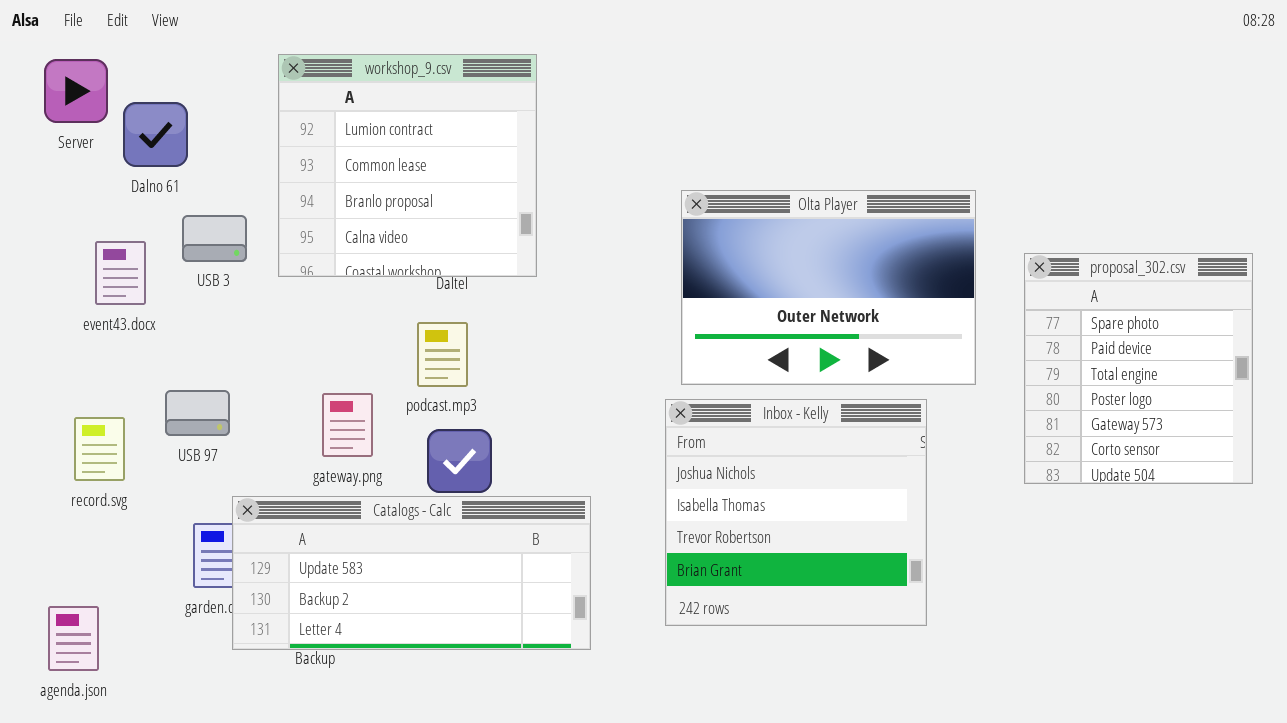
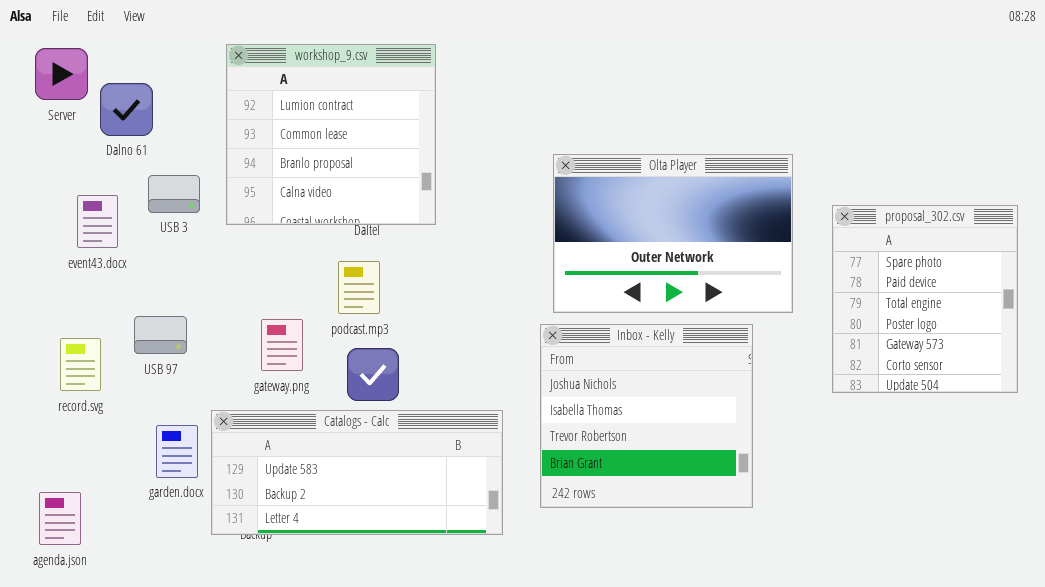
Catalogs - Calc: [232,496,591,650] -> [211,410,503,535], moved

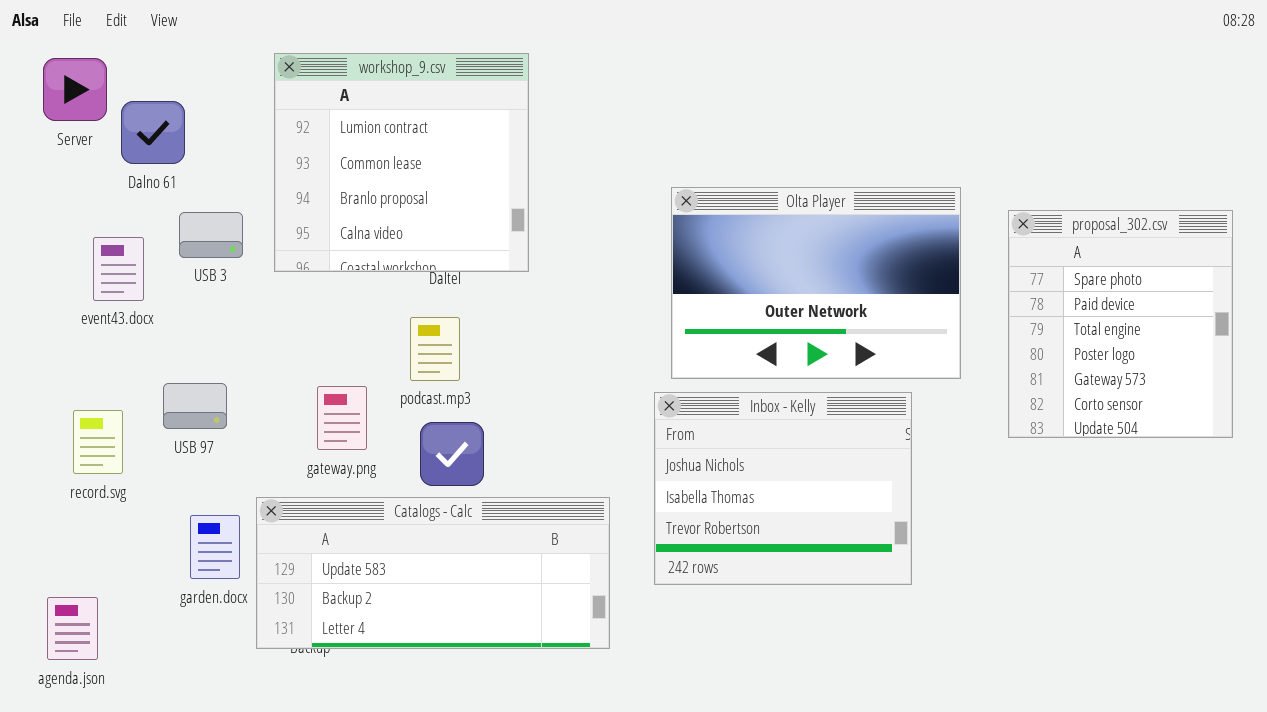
proposal_302.csv: [832,205,1018,393] -> [1008,210,1233,438], moved
Inbox - Kelly: [540,324,753,508] -> [654,392,912,585], resized

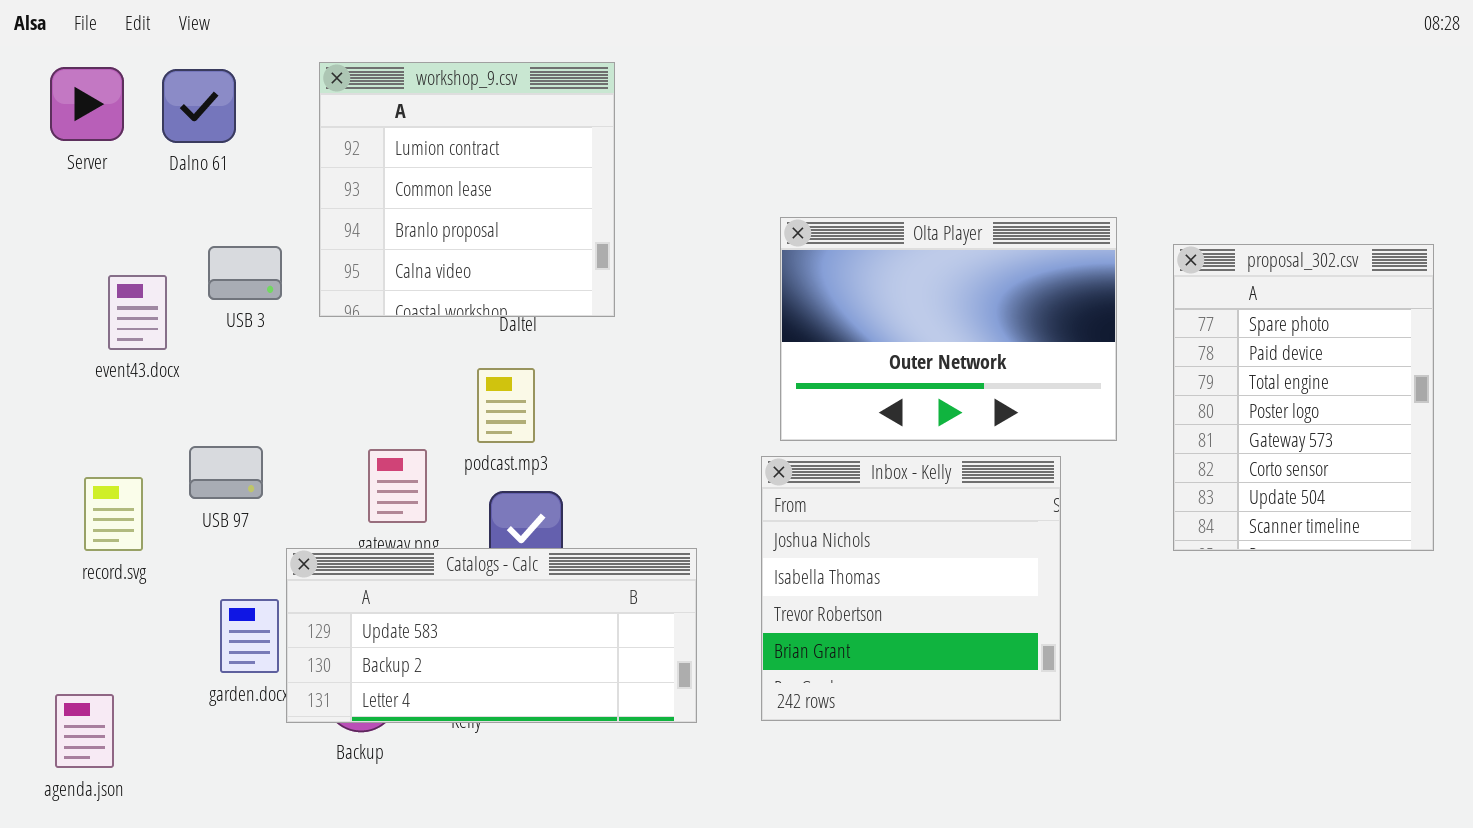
Dalno 61: [121,101,185,164] -> [162,69,236,143], moved
proposal_302.csv: [1008,210,1233,438] -> [1173,244,1434,551], resized
Inbox - Kelly: [654,392,912,585] -> [761,456,1061,721], resized
Catalogs - Calc: [256,497,610,649] -> [286,548,697,723], moved

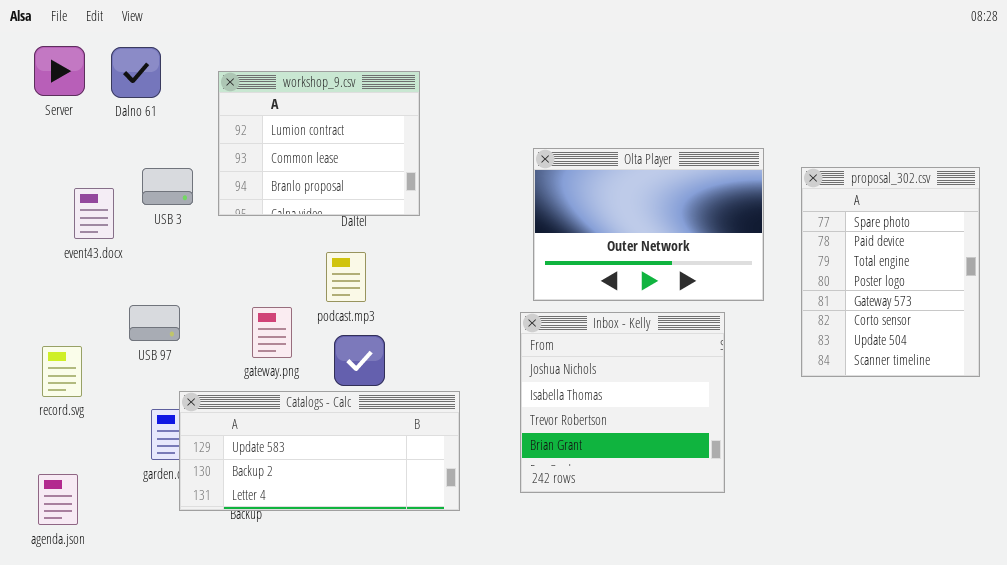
workshop_9.csv: [319,62,615,317] -> [218,71,420,216], resized
record.svg: [84,477,143,551] -> [42,346,82,397], moved
Catalogs - Calc: [286,548,697,723] -> [179,391,460,511], moved

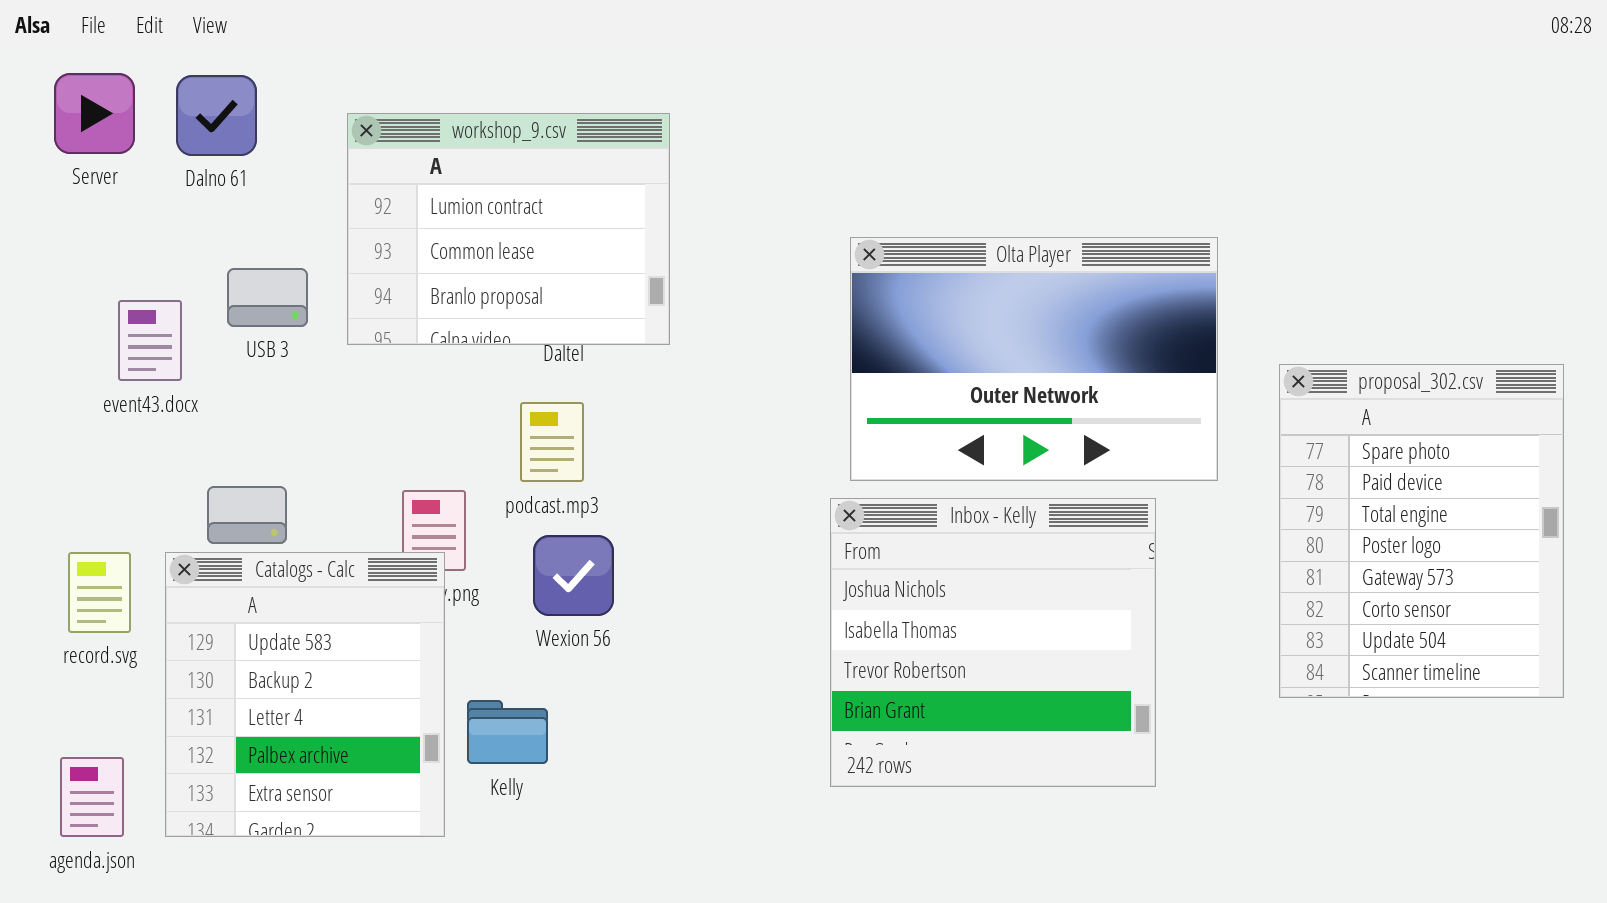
proposal_302.csv: [801,167,980,377] -> [1279,364,1564,698], moved
Catalogs - Calc: [179,391,460,511] -> [165,552,445,837], moved, resized

